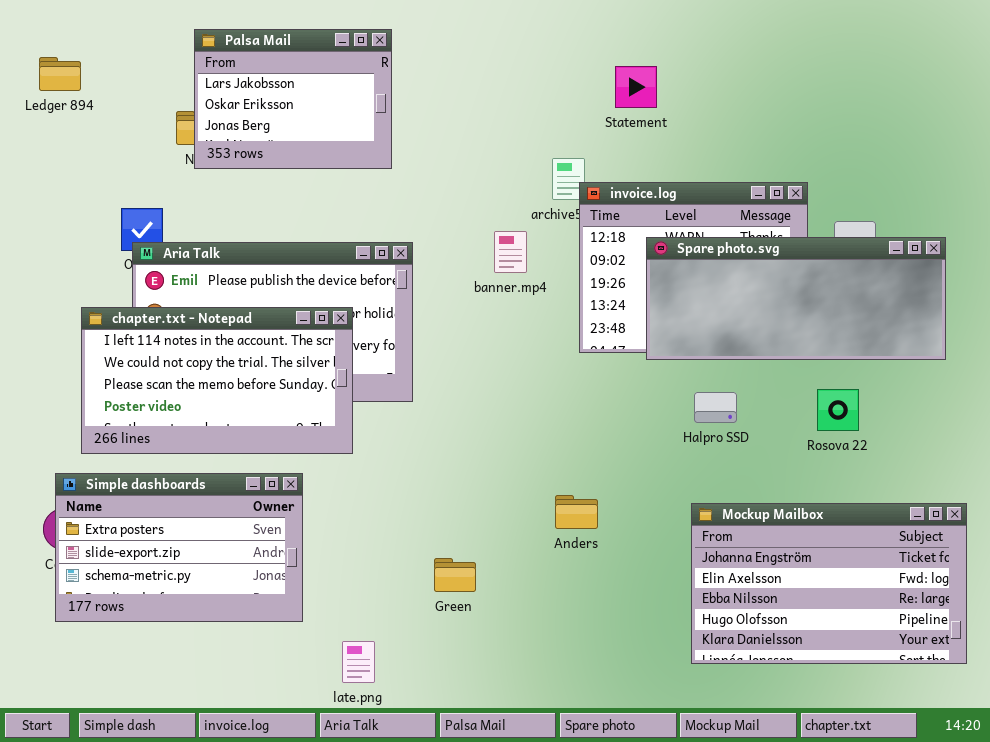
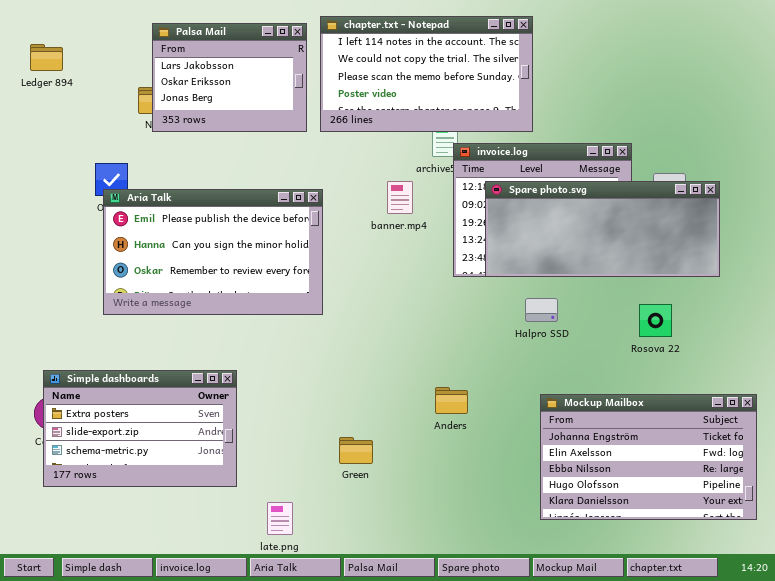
Spare photo.svg: [646,237,946,360] -> [485,181,720,277], moved
chapter.txt - Notepad: [81,307,353,454] -> [320,16,533,132], moved
Halpro SSD: [694,392,737,423] -> [525,298,558,322], moved

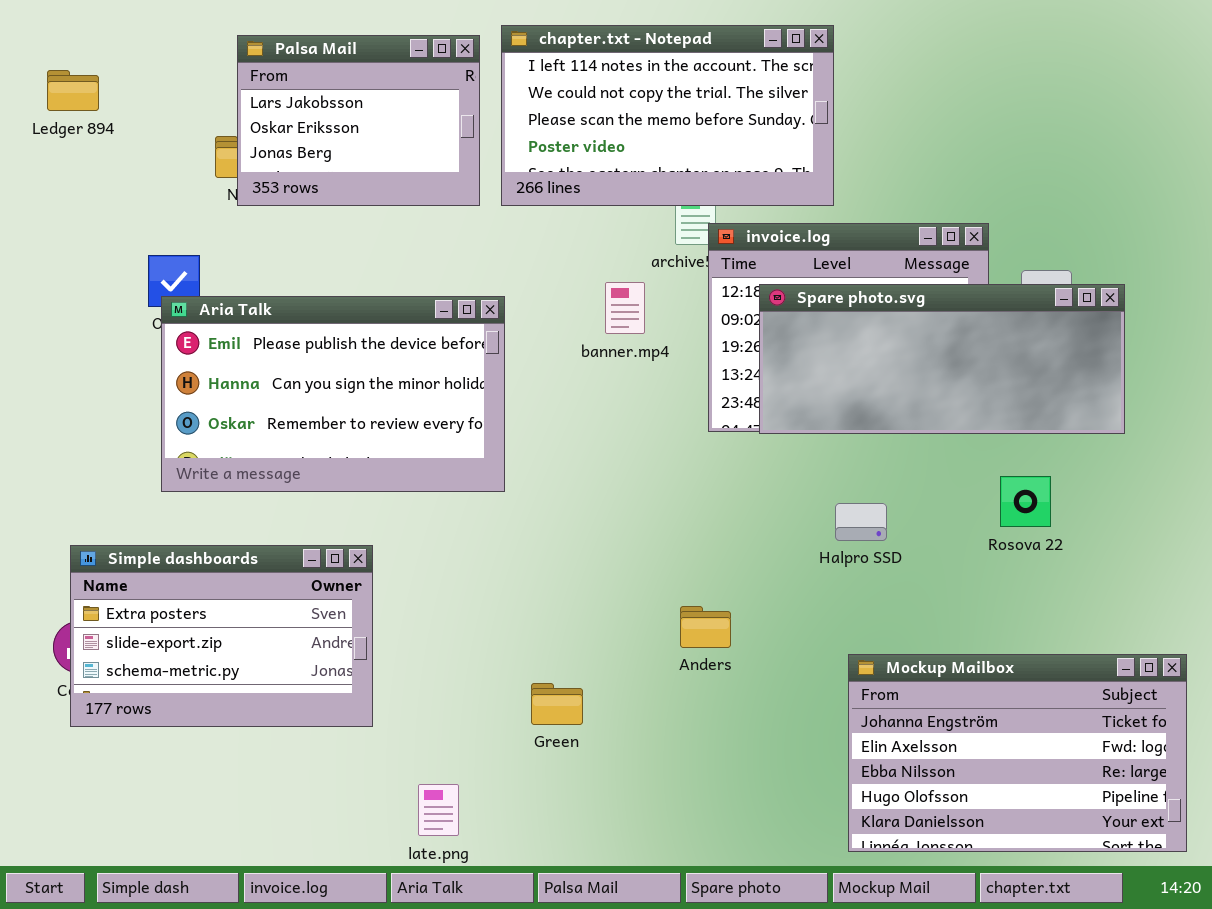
Halpro SSD: [525,298,558,322] -> [835,503,887,541], moved
Simple dashboards: [43,370,237,487] -> [70,545,373,727], moved
Mockup Mailbox: [540,394,757,520] -> [848,654,1187,852], moved

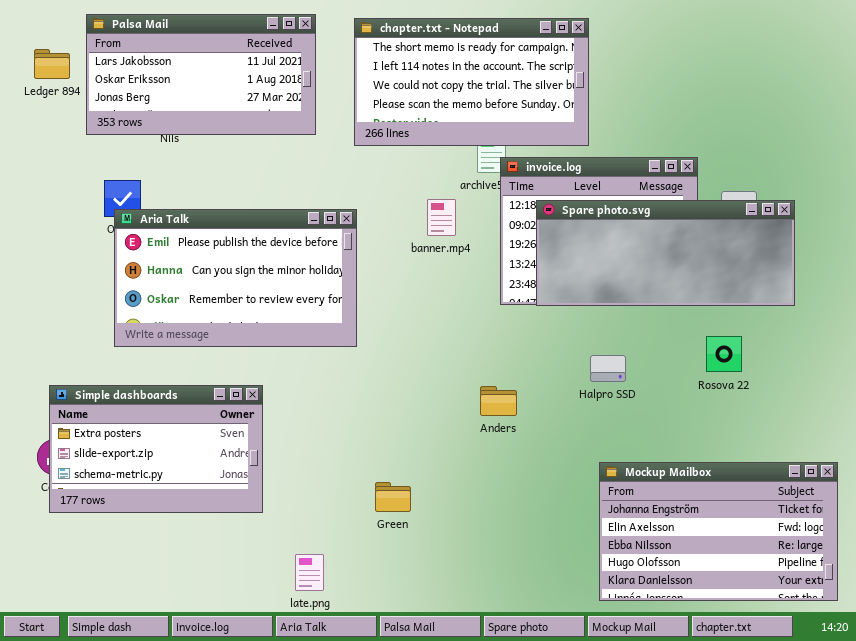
chapter.txt - Notepad: [501,25,834,206] -> [354,18,589,146], scrolled up 1 row
Palsa Mail: [237,35,480,206] -> [86,14,316,135], moved, resized
Anders: [680,606,731,648] -> [480,386,517,416], moved

